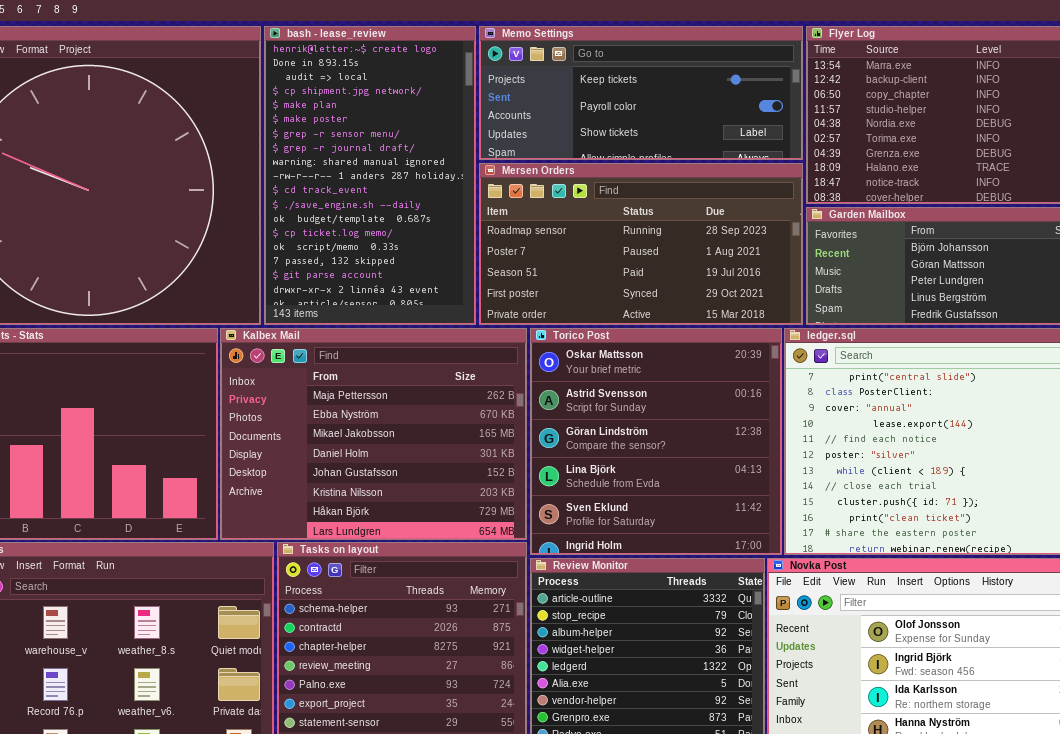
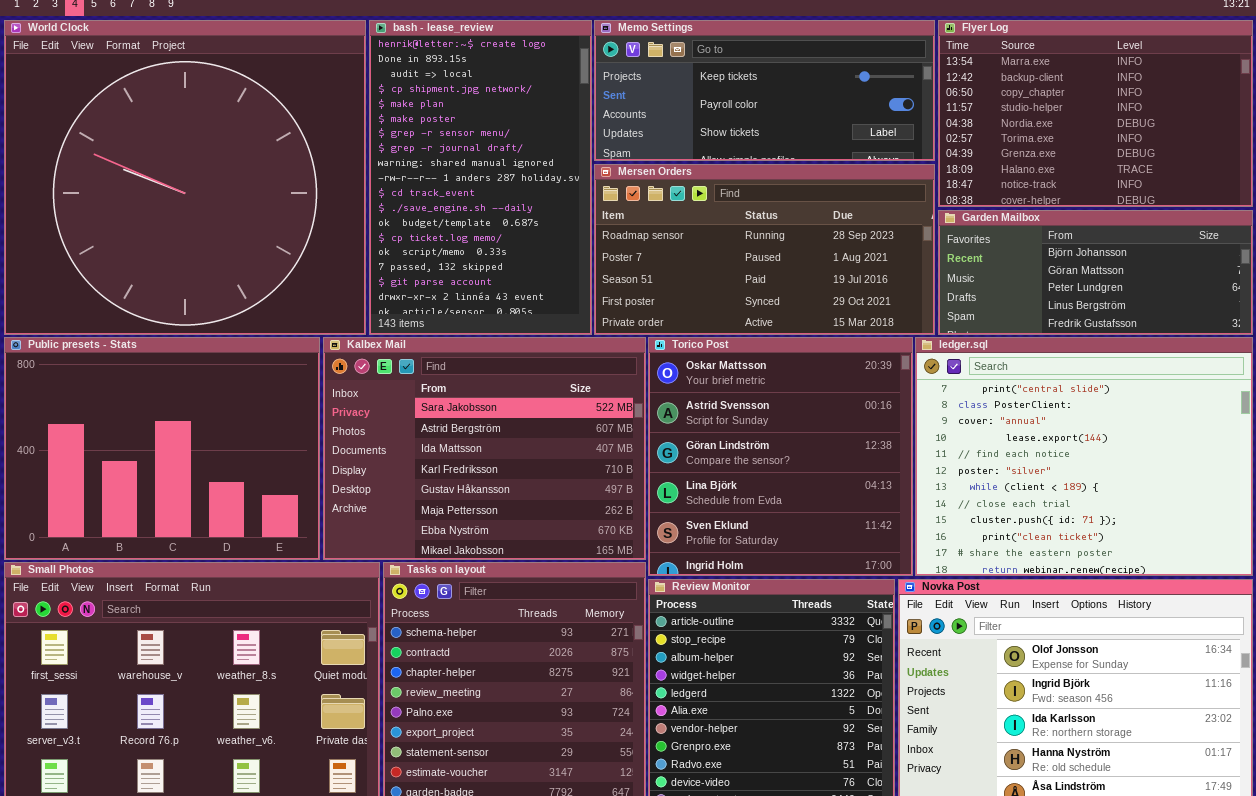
Kalbex Mail: [220,328,527,540] -> [323,337,646,560], scrolled up 5 rows

